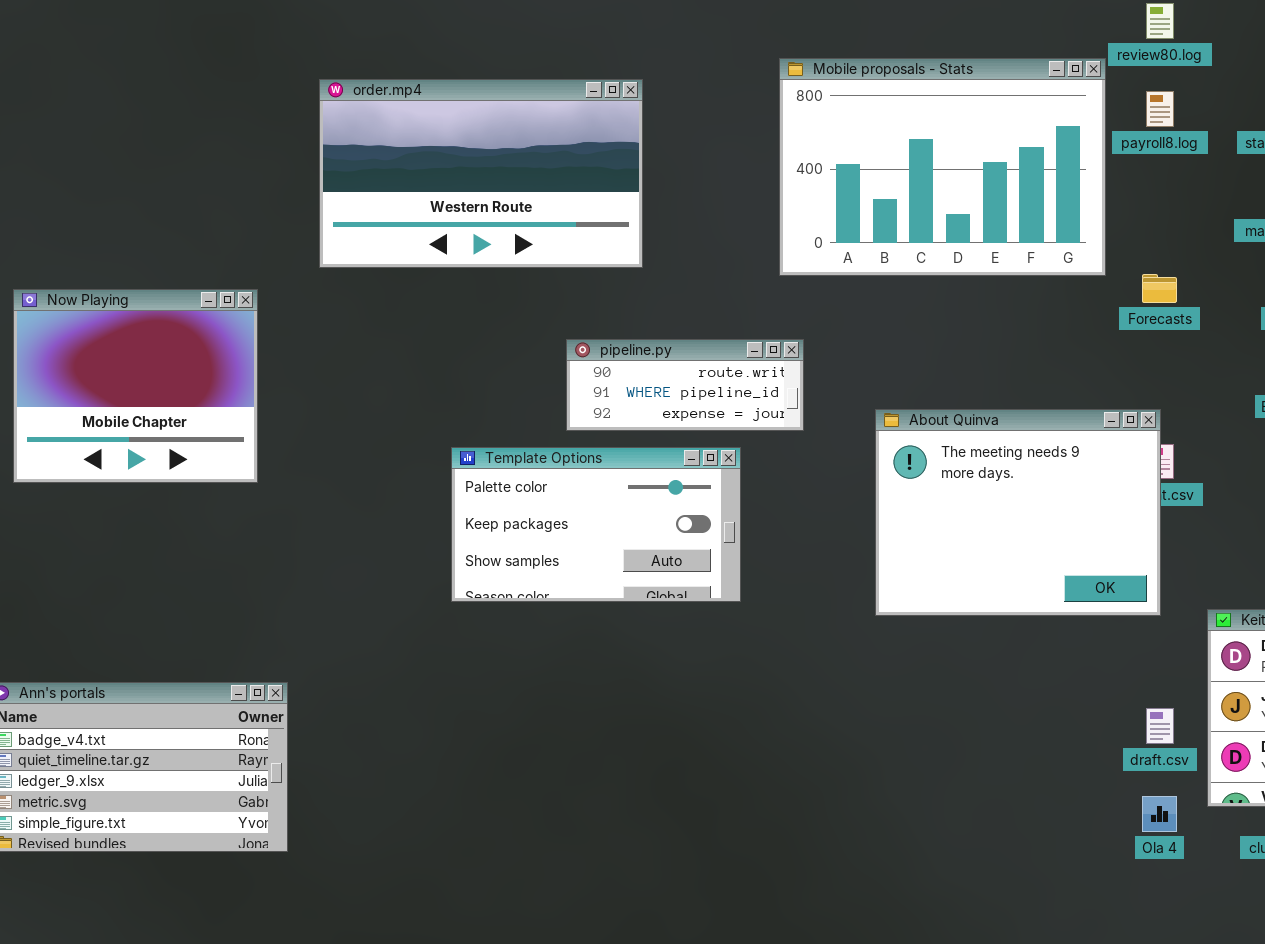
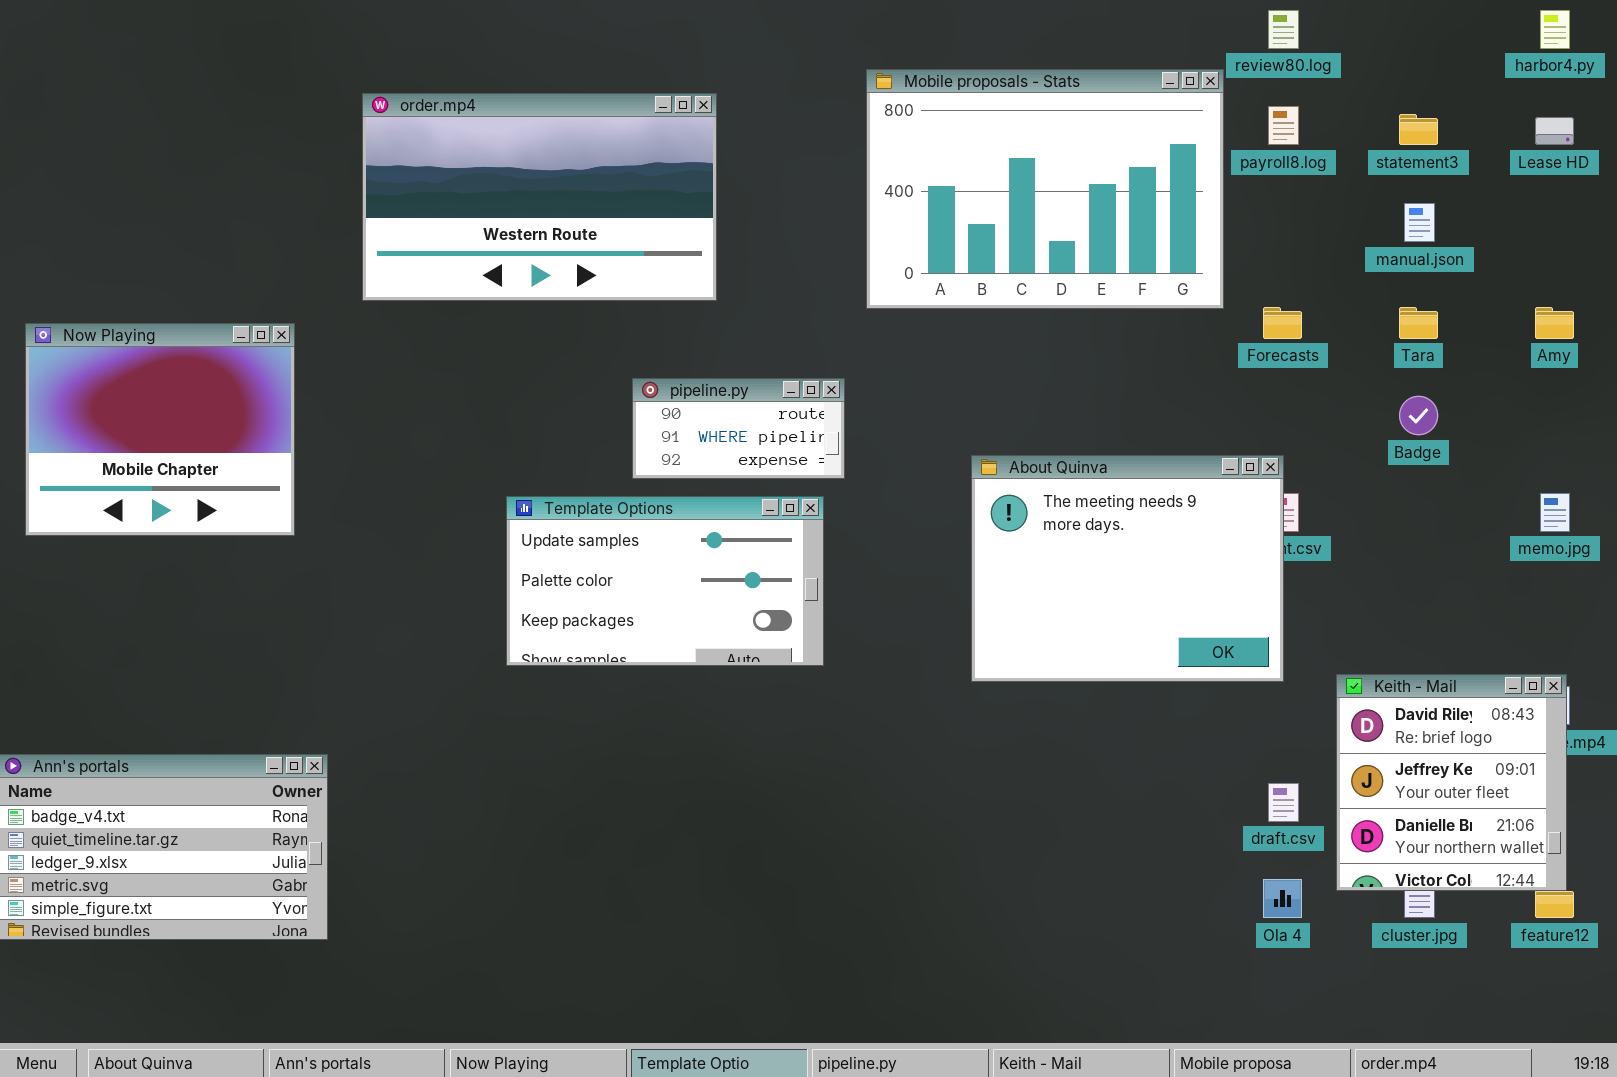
pipeline.py: [566,339,804,431] -> [632,378,845,479], resized
Template Options: [451,447,741,602] -> [506,496,824,666], scrolled up 1 row

